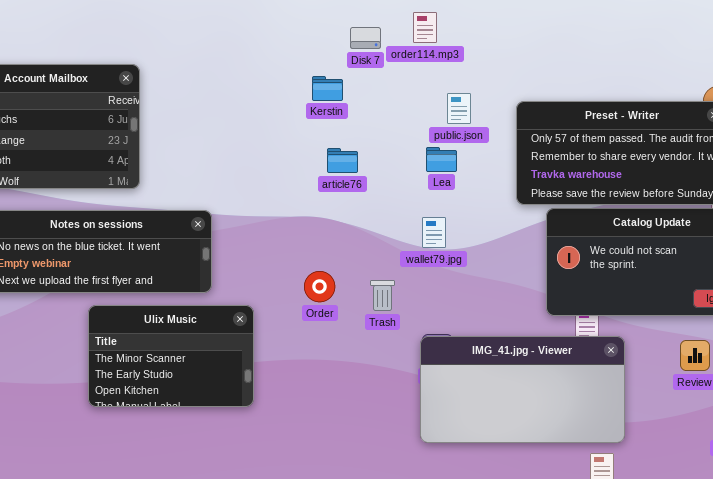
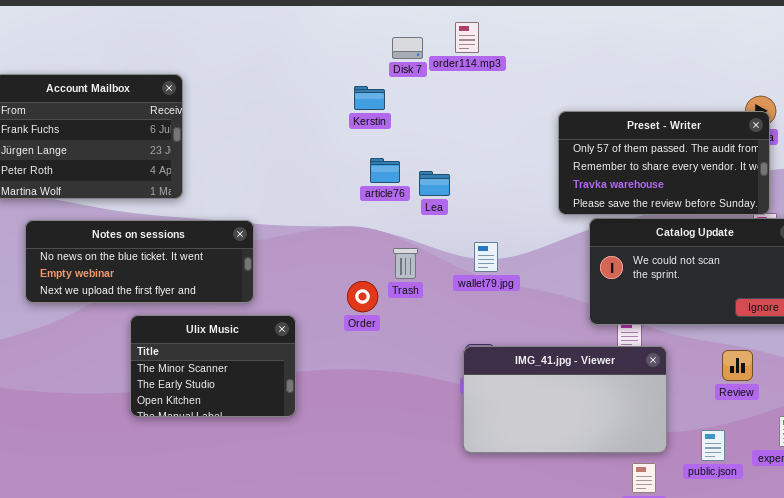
public.json: [447,93,471,124] -> [701,430,725,461], moved
Lea: [426,147,457,172] -> [419,171,450,196], moved
wallet79.jpg: [422,217,446,248] -> [474,242,498,272], moved
Trash: [370,280,395,311] -> [393,248,418,279], moved

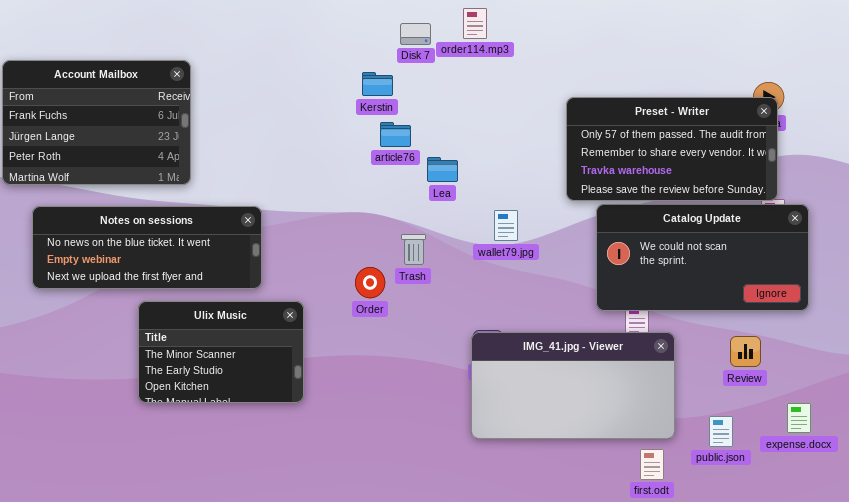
article76: [370,158,400,183] -> [380,122,411,147], moved
wallet79.jpg: [474,242,498,272] -> [494,210,518,241], moved

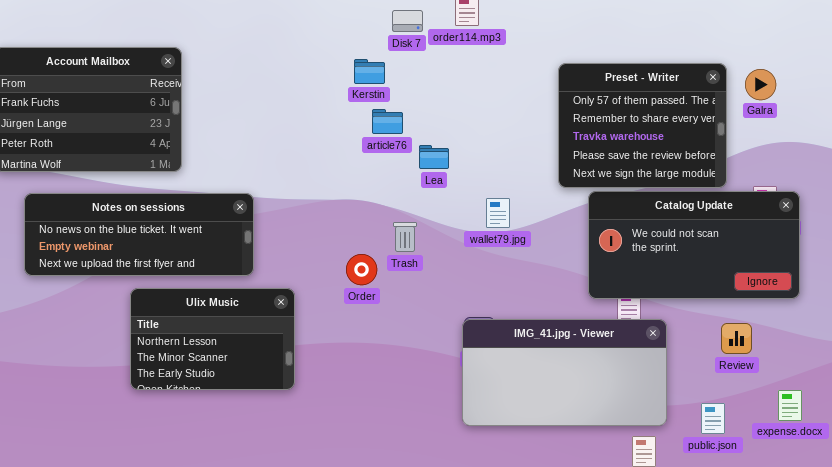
Preset - Writer: [566,97,778,201] -> [558,63,727,188], resized
Ulix Music: [138,301,304,403] -> [130,288,295,390], scrolled up 1 row

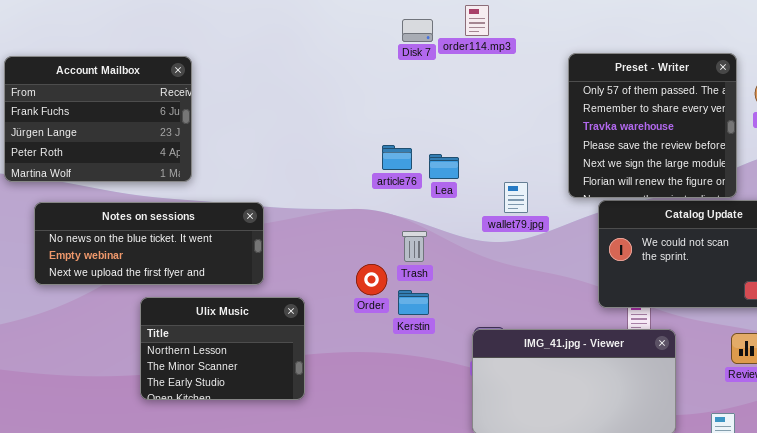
Kerstin: [354,59,385,84] -> [398,290,429,315], moved
Preset - Writer: [558,63,727,188] -> [568,53,737,198], resized
article76: [372,109,403,134] -> [382,145,412,170], moved
wallet79.jpg: [486,198,510,228] -> [504,182,528,213], moved

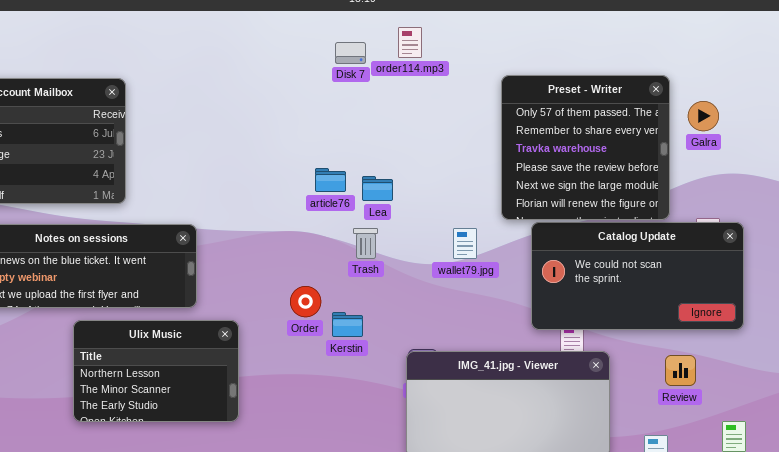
wallet79.jpg: [504,182,528,213] -> [453,228,477,259], moved
Trash: [402,231,427,262] -> [353,228,378,259], moved

